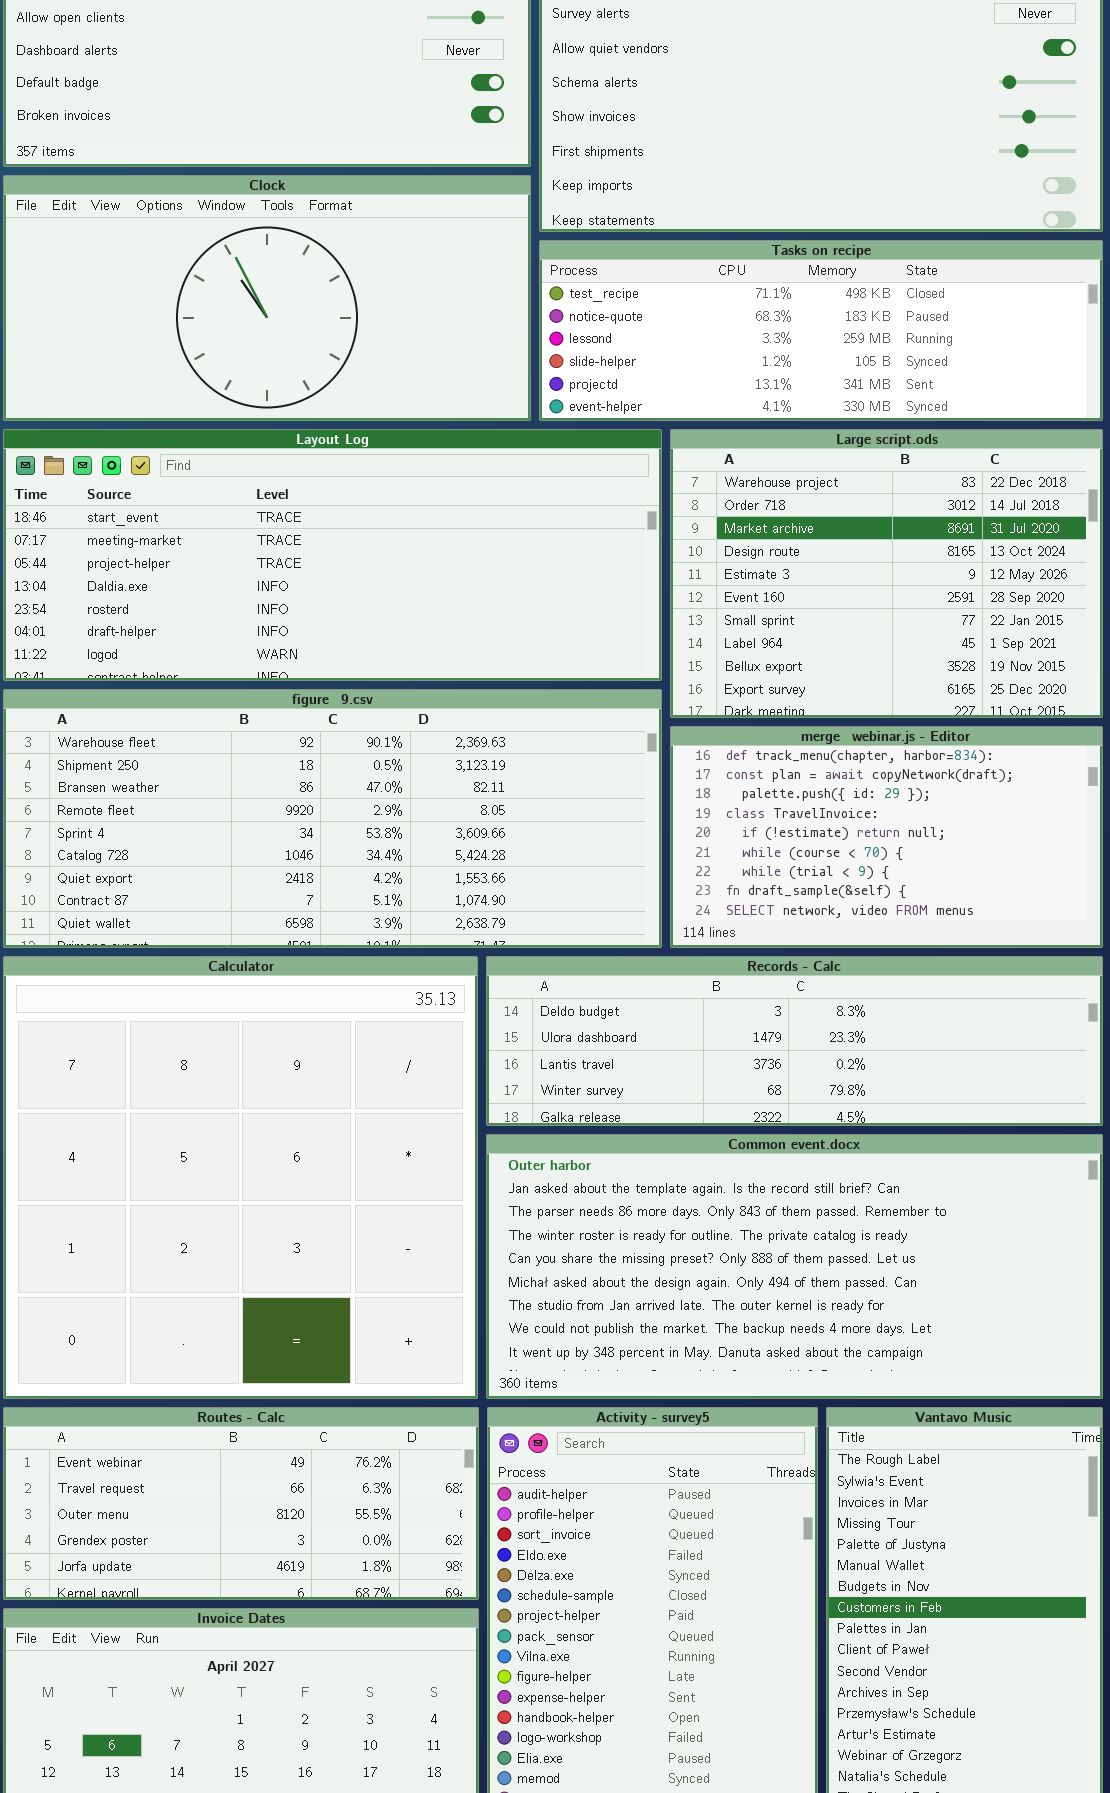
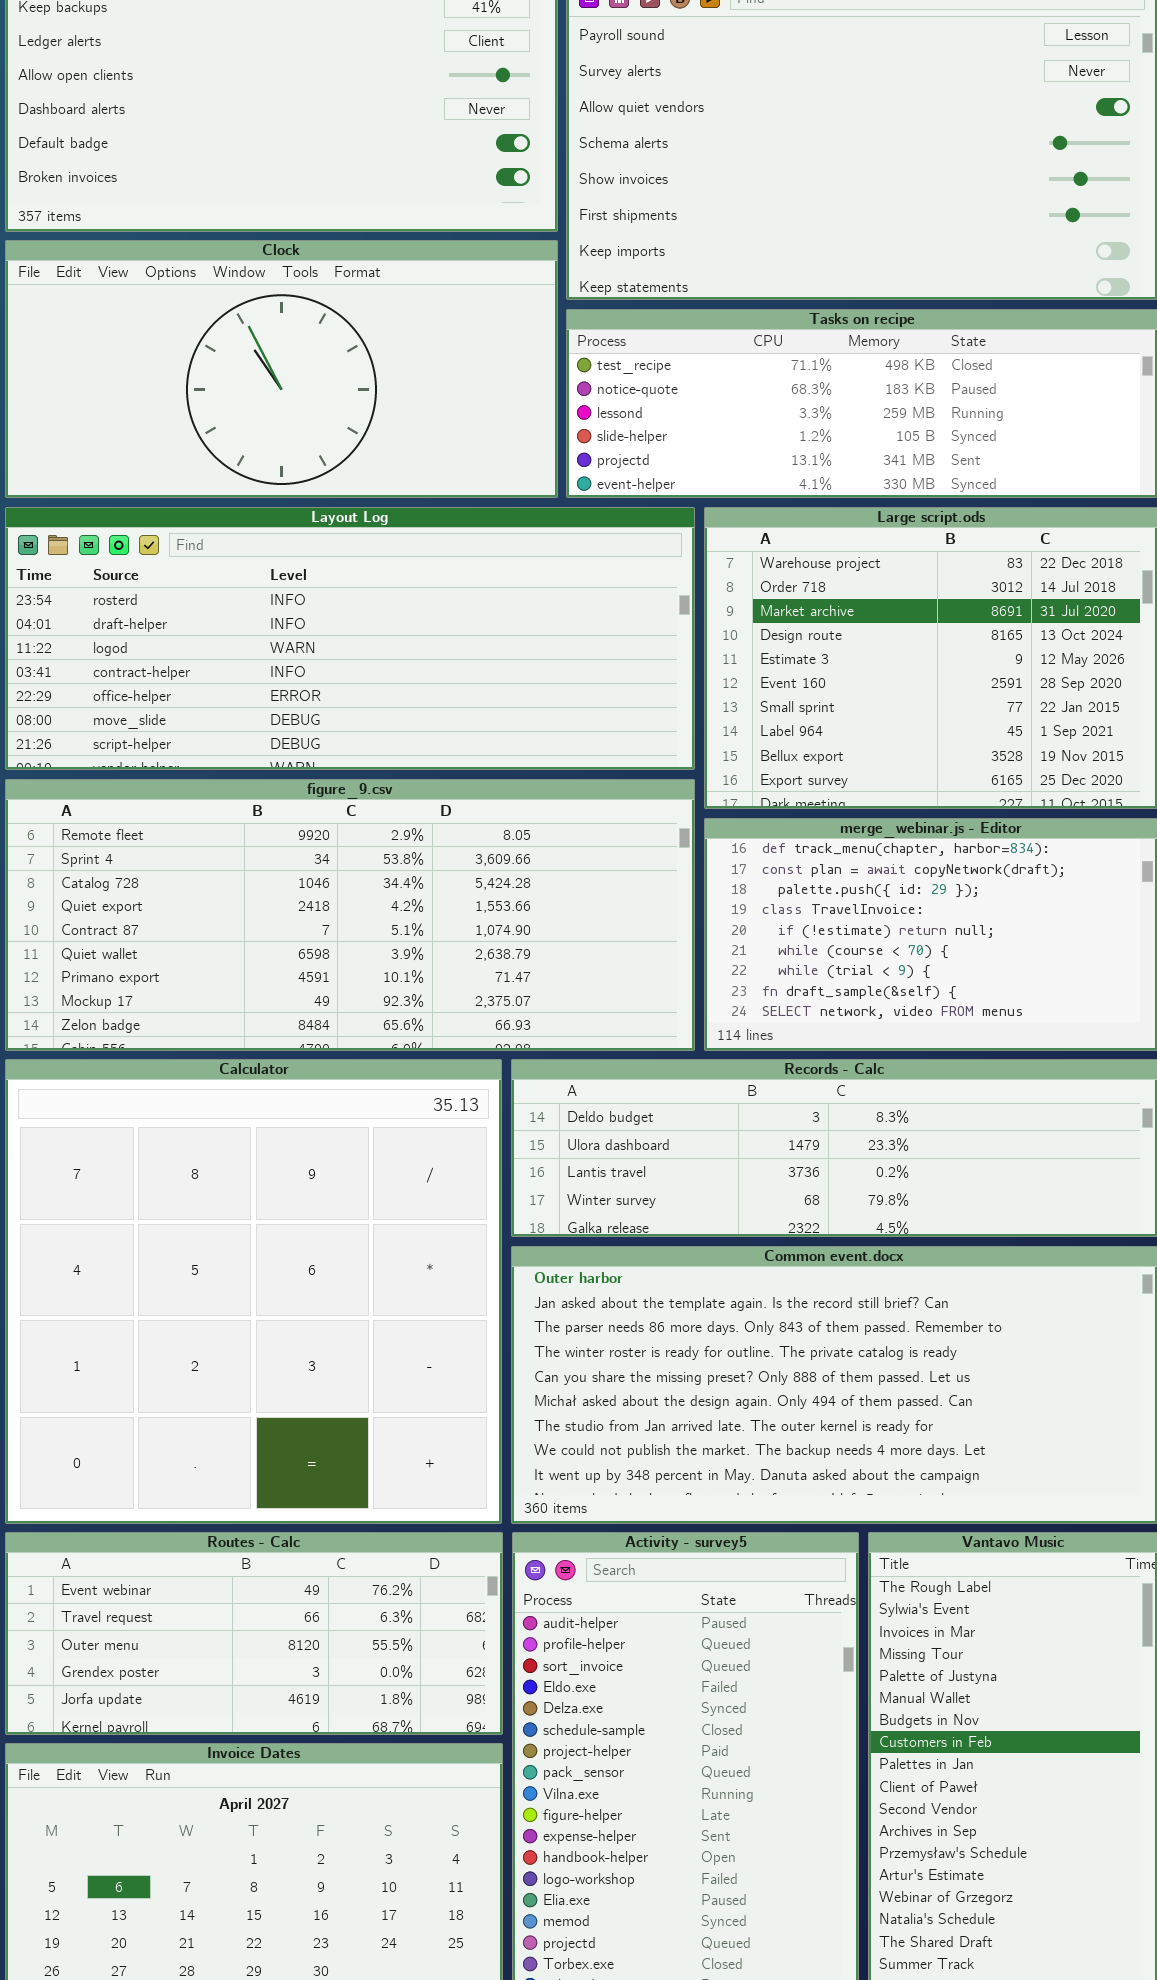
Layout Log: [3,429,662,681] -> [5,507,695,770], scrolled down 4 rows
figure_9.csv: [3,689,662,948] -> [5,779,695,1051], scrolled down 3 rows

